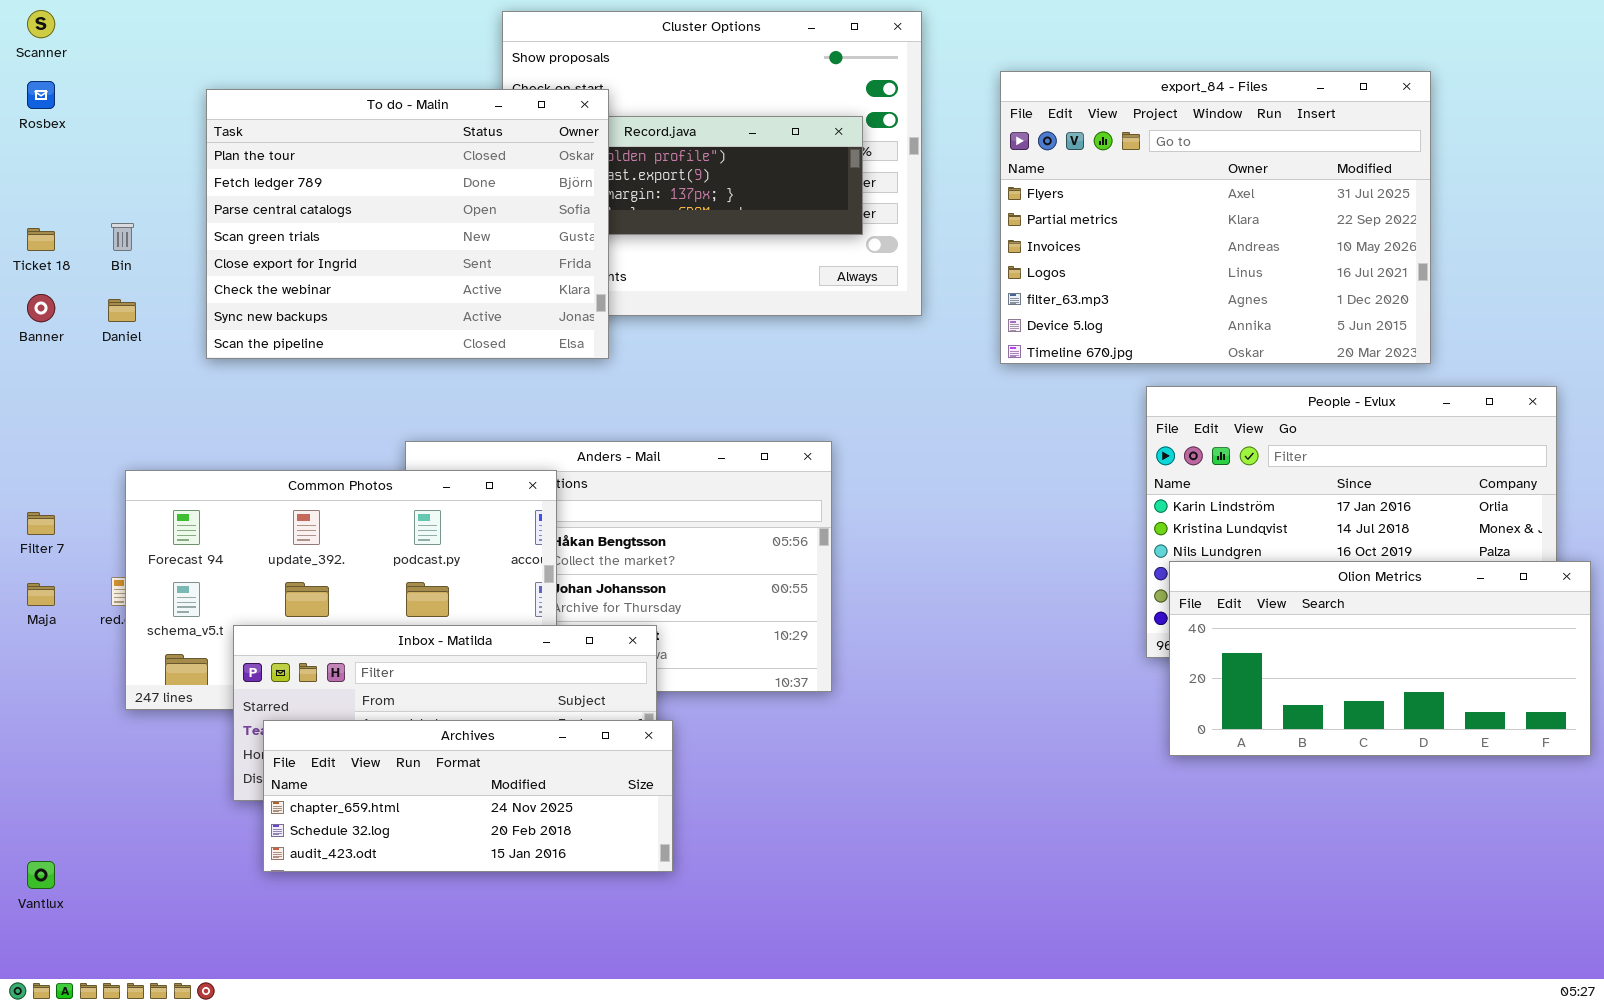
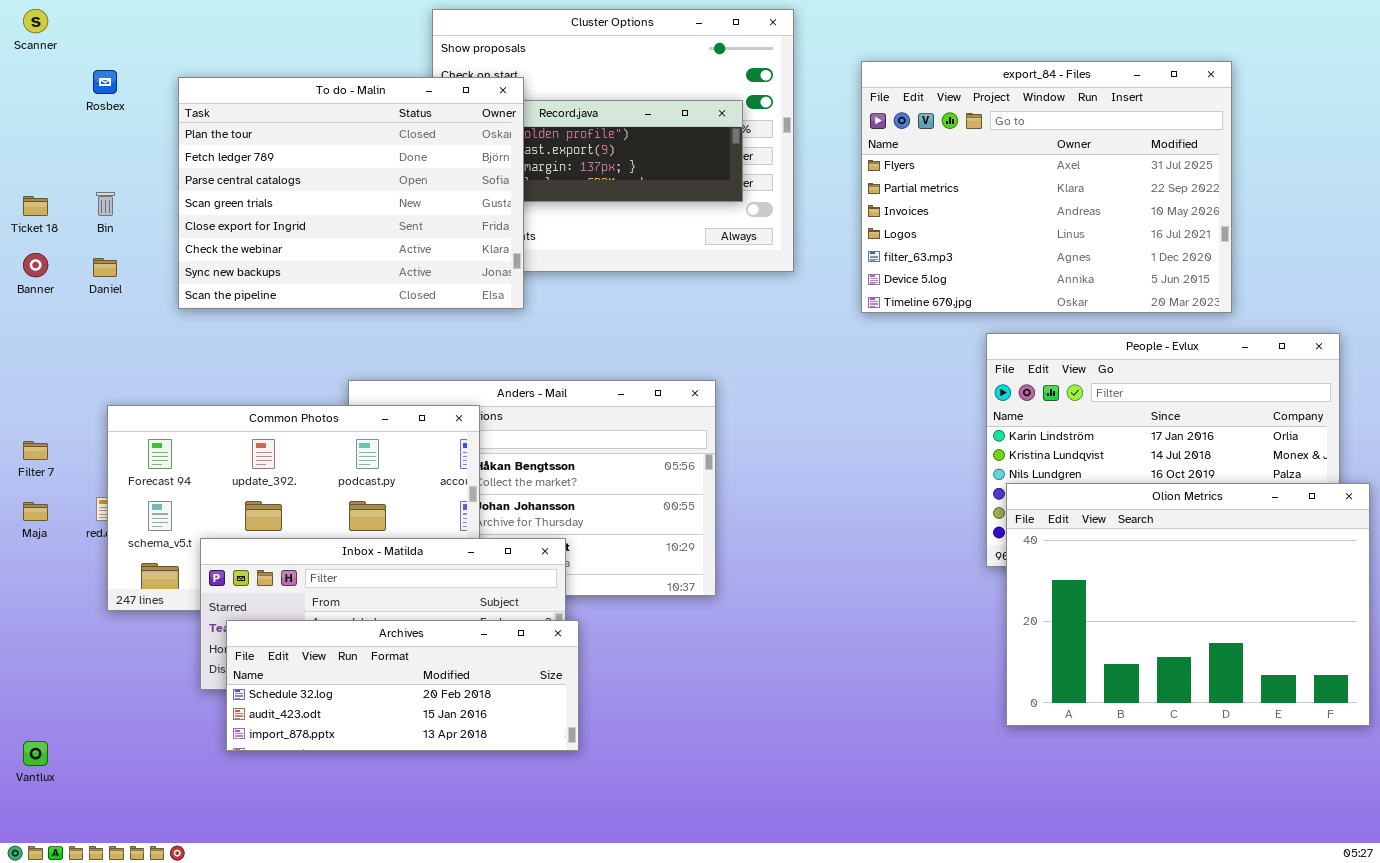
Rosbex: [27,81,55,109] -> [93,70,117,94], moved
Olion Metrics: [1169,561,1591,756] -> [1006,483,1370,726], resized
Archives: [263,720,673,872] -> [226,620,579,751], scrolled down 1 row

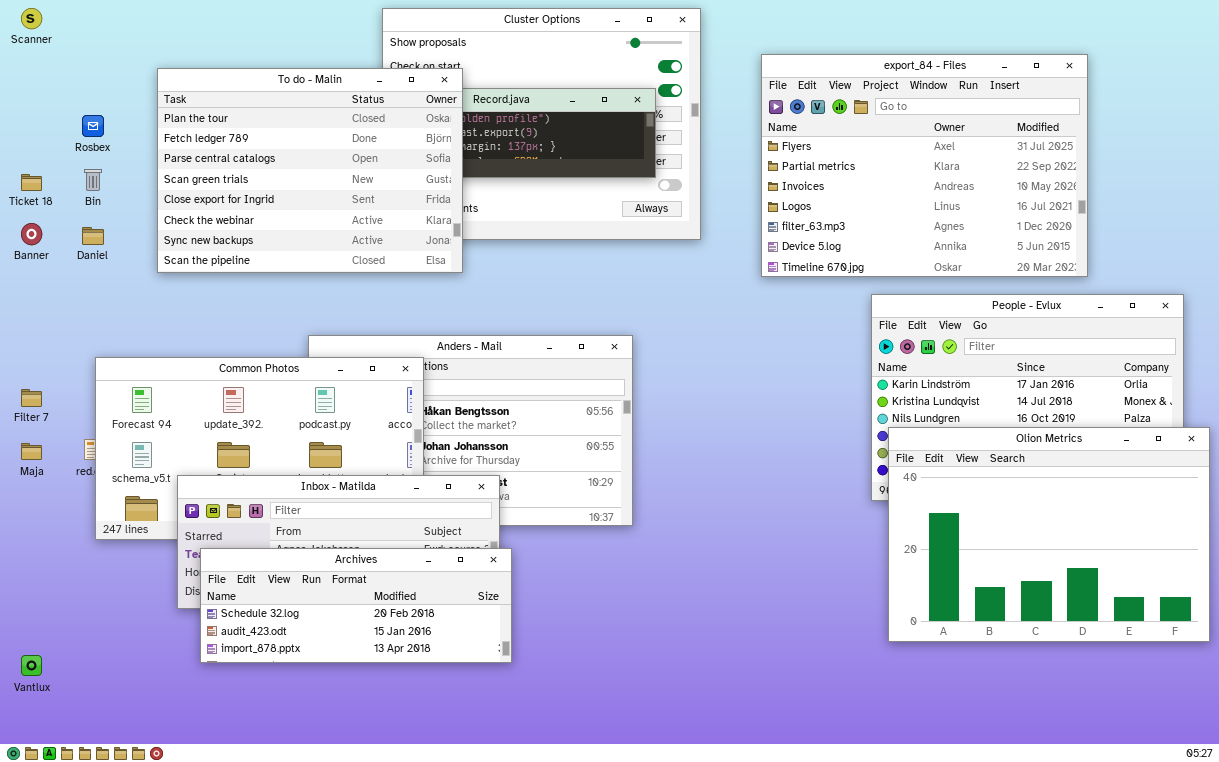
Rosbex: [93,70,117,94] -> [82,115,104,137], moved

